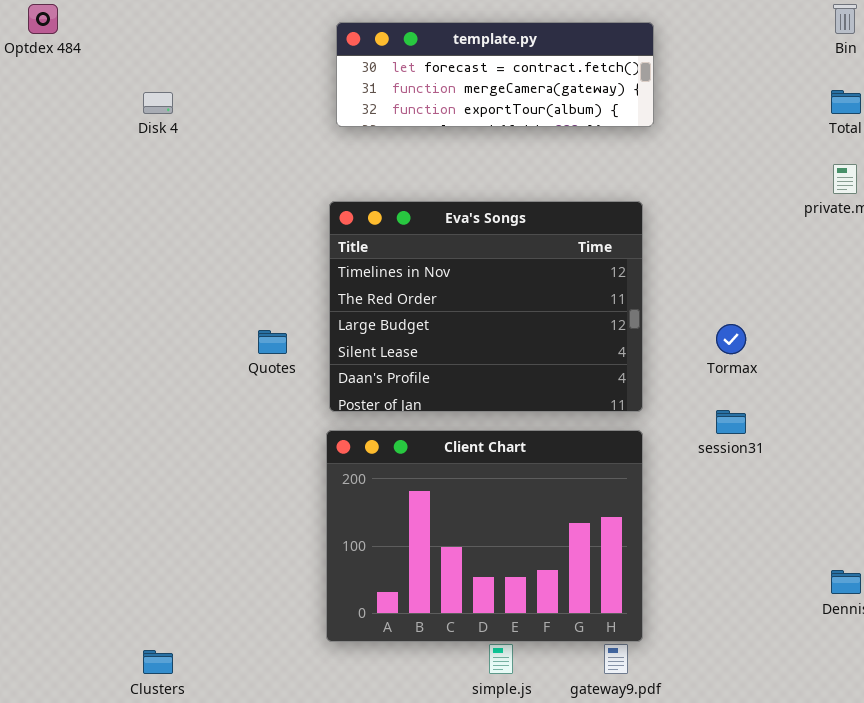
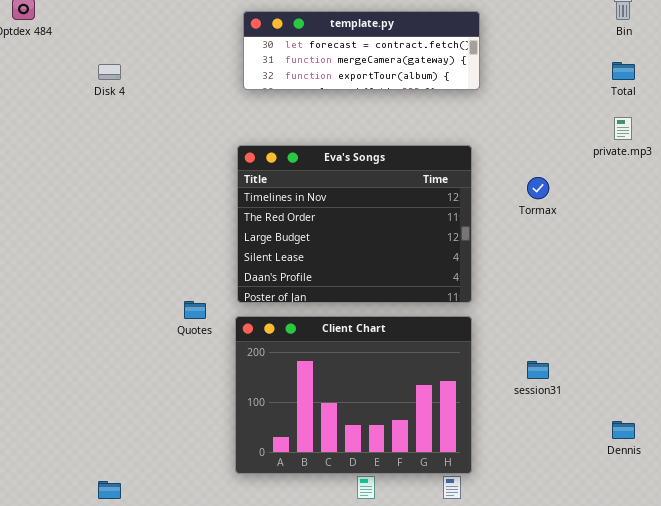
Tormax: [716,324,746,354] -> [527,177,549,199], moved
Quotes: [258,330,287,354] -> [184,301,206,319], moved
session31: [716,410,746,434] -> [527,361,549,379], moved

